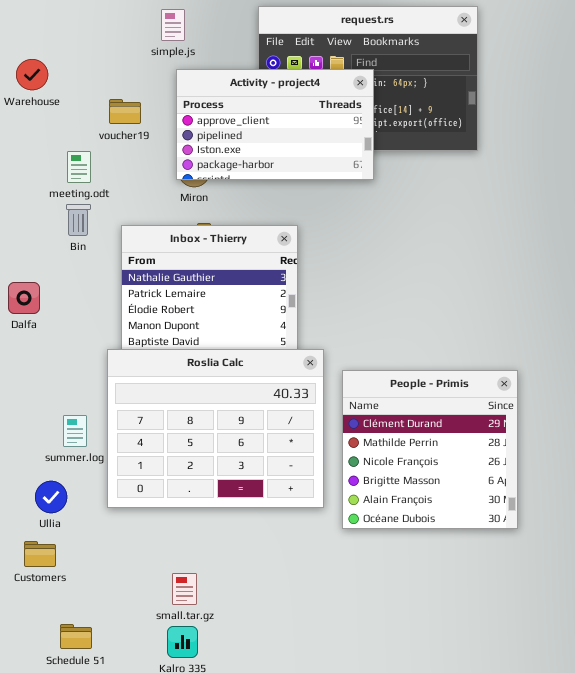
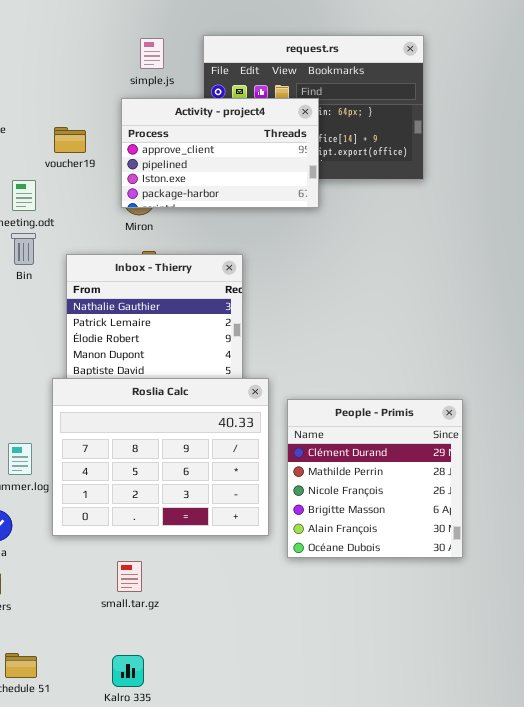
simple.js: [161,9,185,41] -> [140,38,164,69], moved
small.tar.gz: [172,573,197,605] -> [117,561,142,592], moved

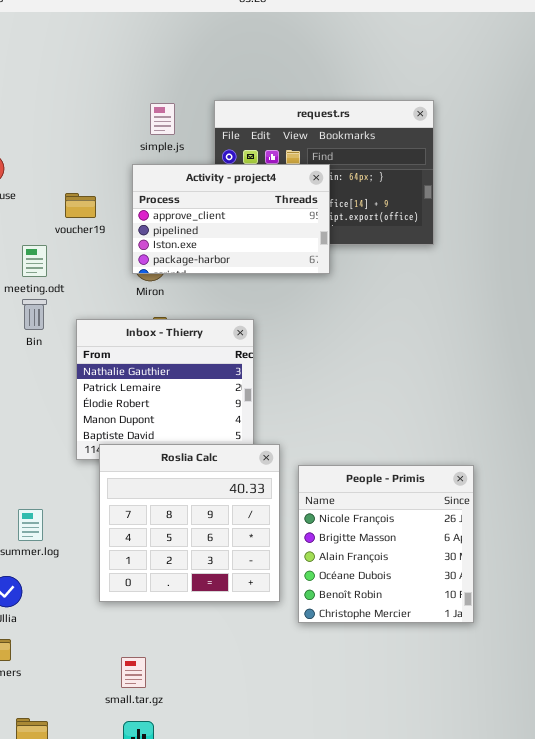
Roslia Calc: [52,378,269,536] -> [99,444,280,602], resized
People - Primis: [287,399,463,558] -> [298,465,474,623], scrolled down 2 rows
small.tar.gz: [117,561,142,592] -> [121,657,146,688], moved

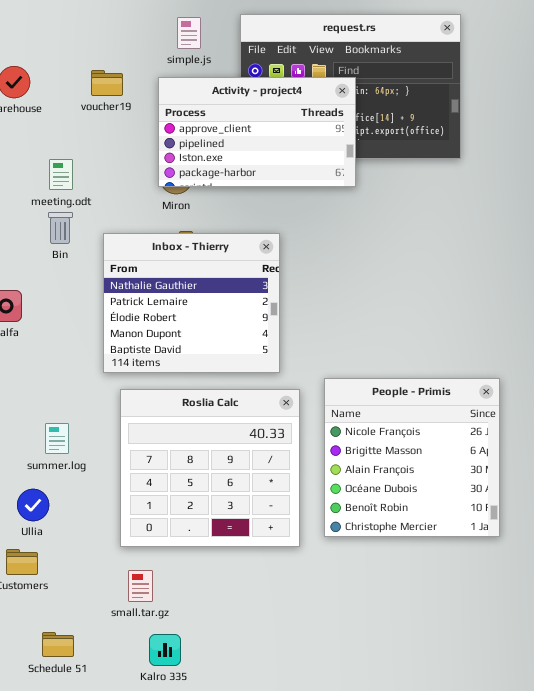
voucher19: [65,193,96,218] -> [91,70,123,96], moved
Roslia Calc: [99,444,280,602] -> [120,389,300,547], moved
small.tar.gz: [121,657,146,688] -> [128,570,153,602], moved

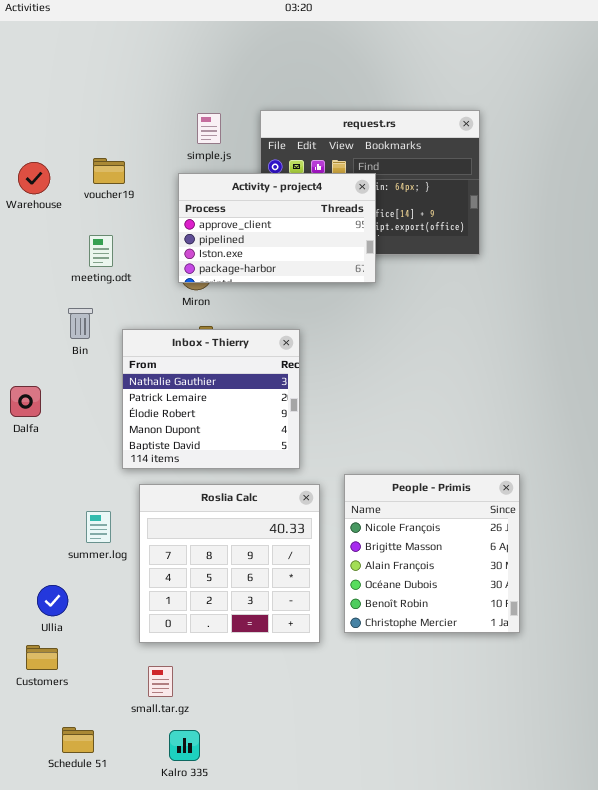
voucher19: [91,70,123,96] -> [93,158,125,184], moved
meeting.odt: [49,159,73,190] -> [89,235,113,267], moved
summer.log: [45,423,69,454] -> [86,511,111,543], moved

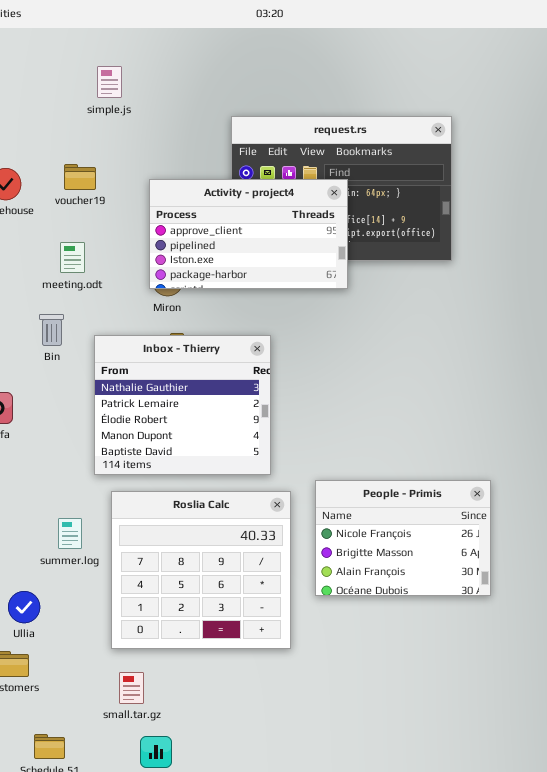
simple.js: [197,113,221,144] -> [97,66,122,98], moved
People - Primis: [344,474,520,633] -> [315,480,491,596], resized

